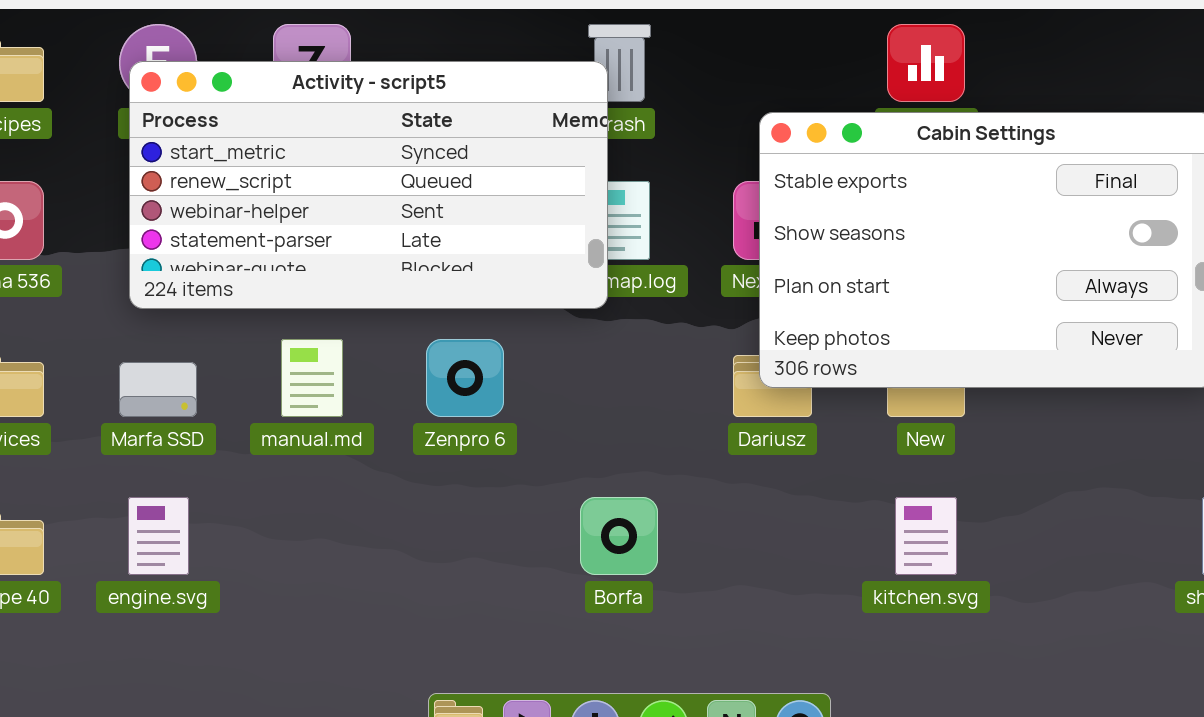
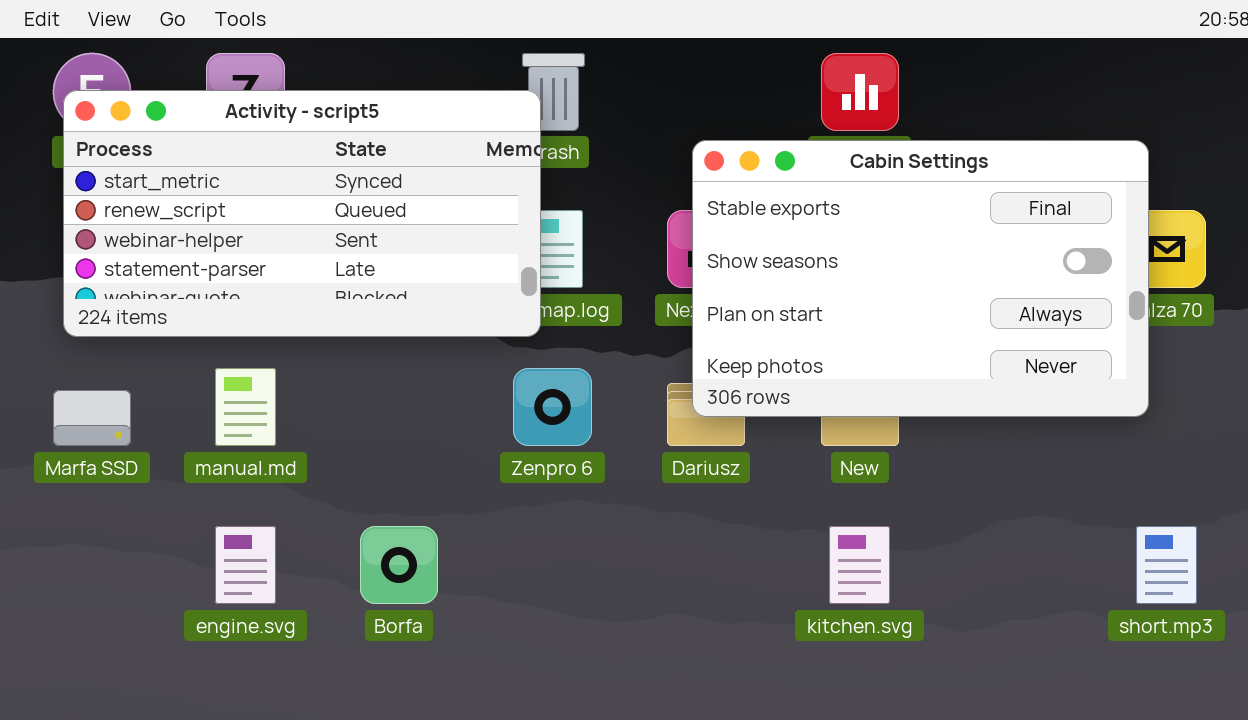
Zenpro 6: [426,339,504,417] -> [513,368,592,446], moved
engine.svg: [128,497,189,575] -> [215,526,276,604], moved
Borfa: [580,497,658,575] -> [360,526,438,604], moved

